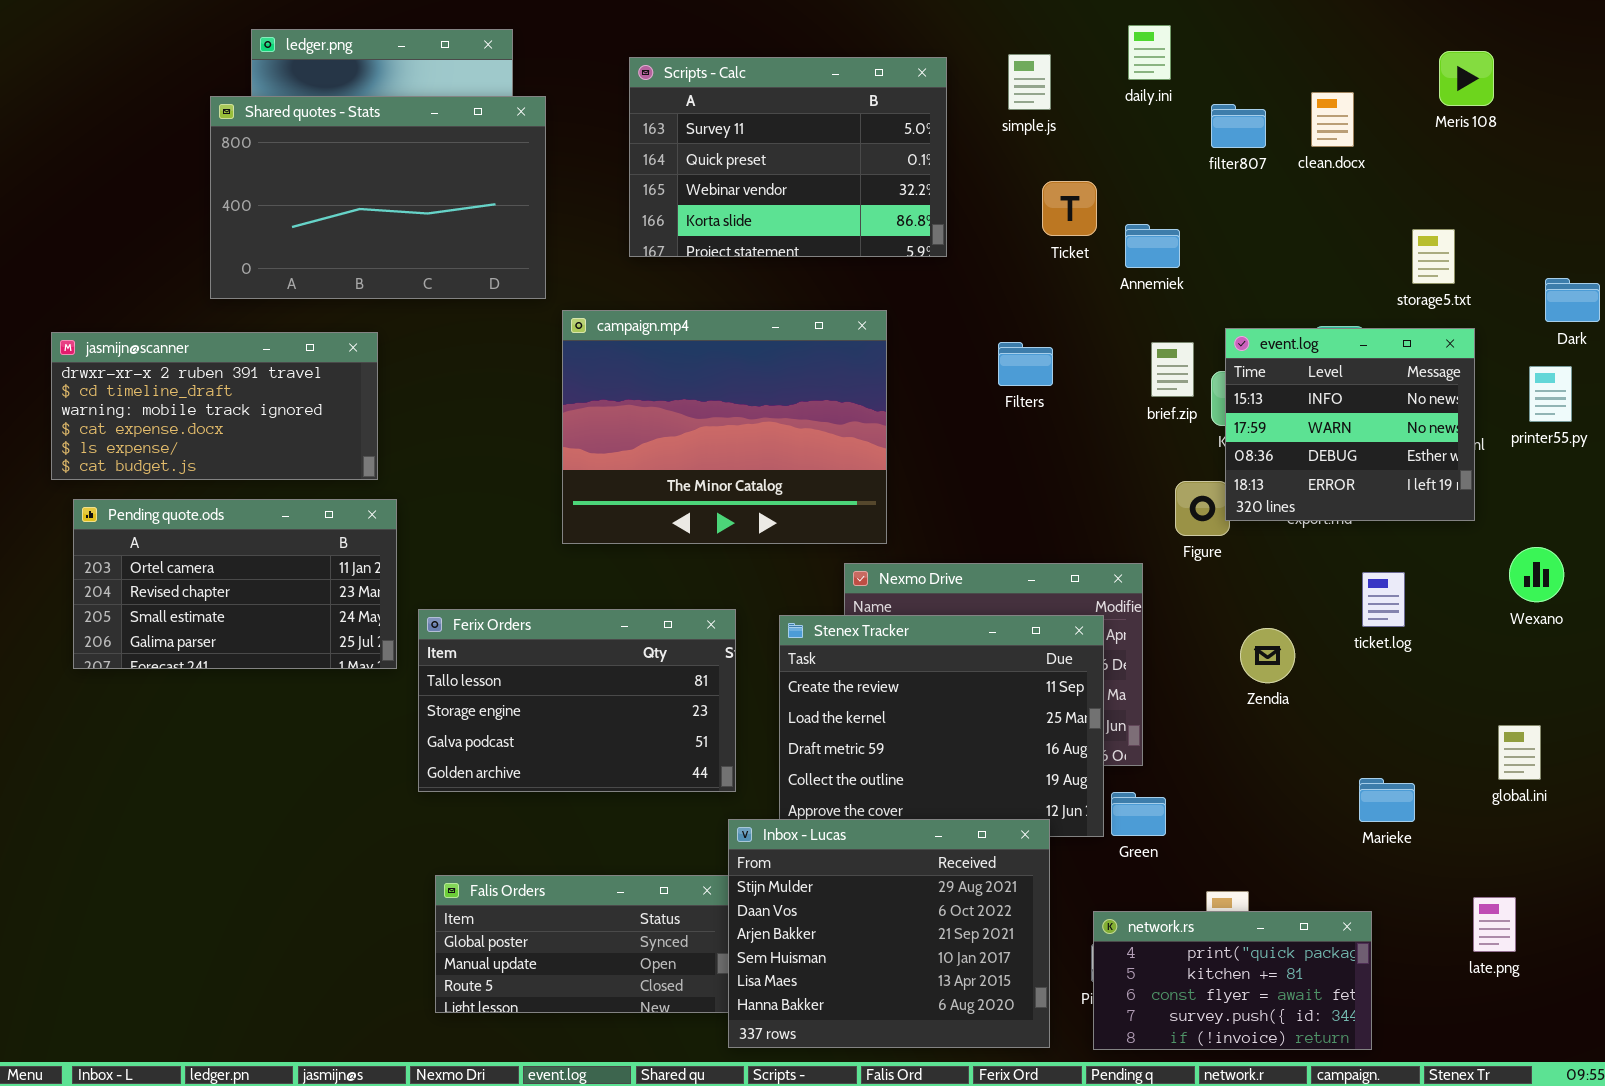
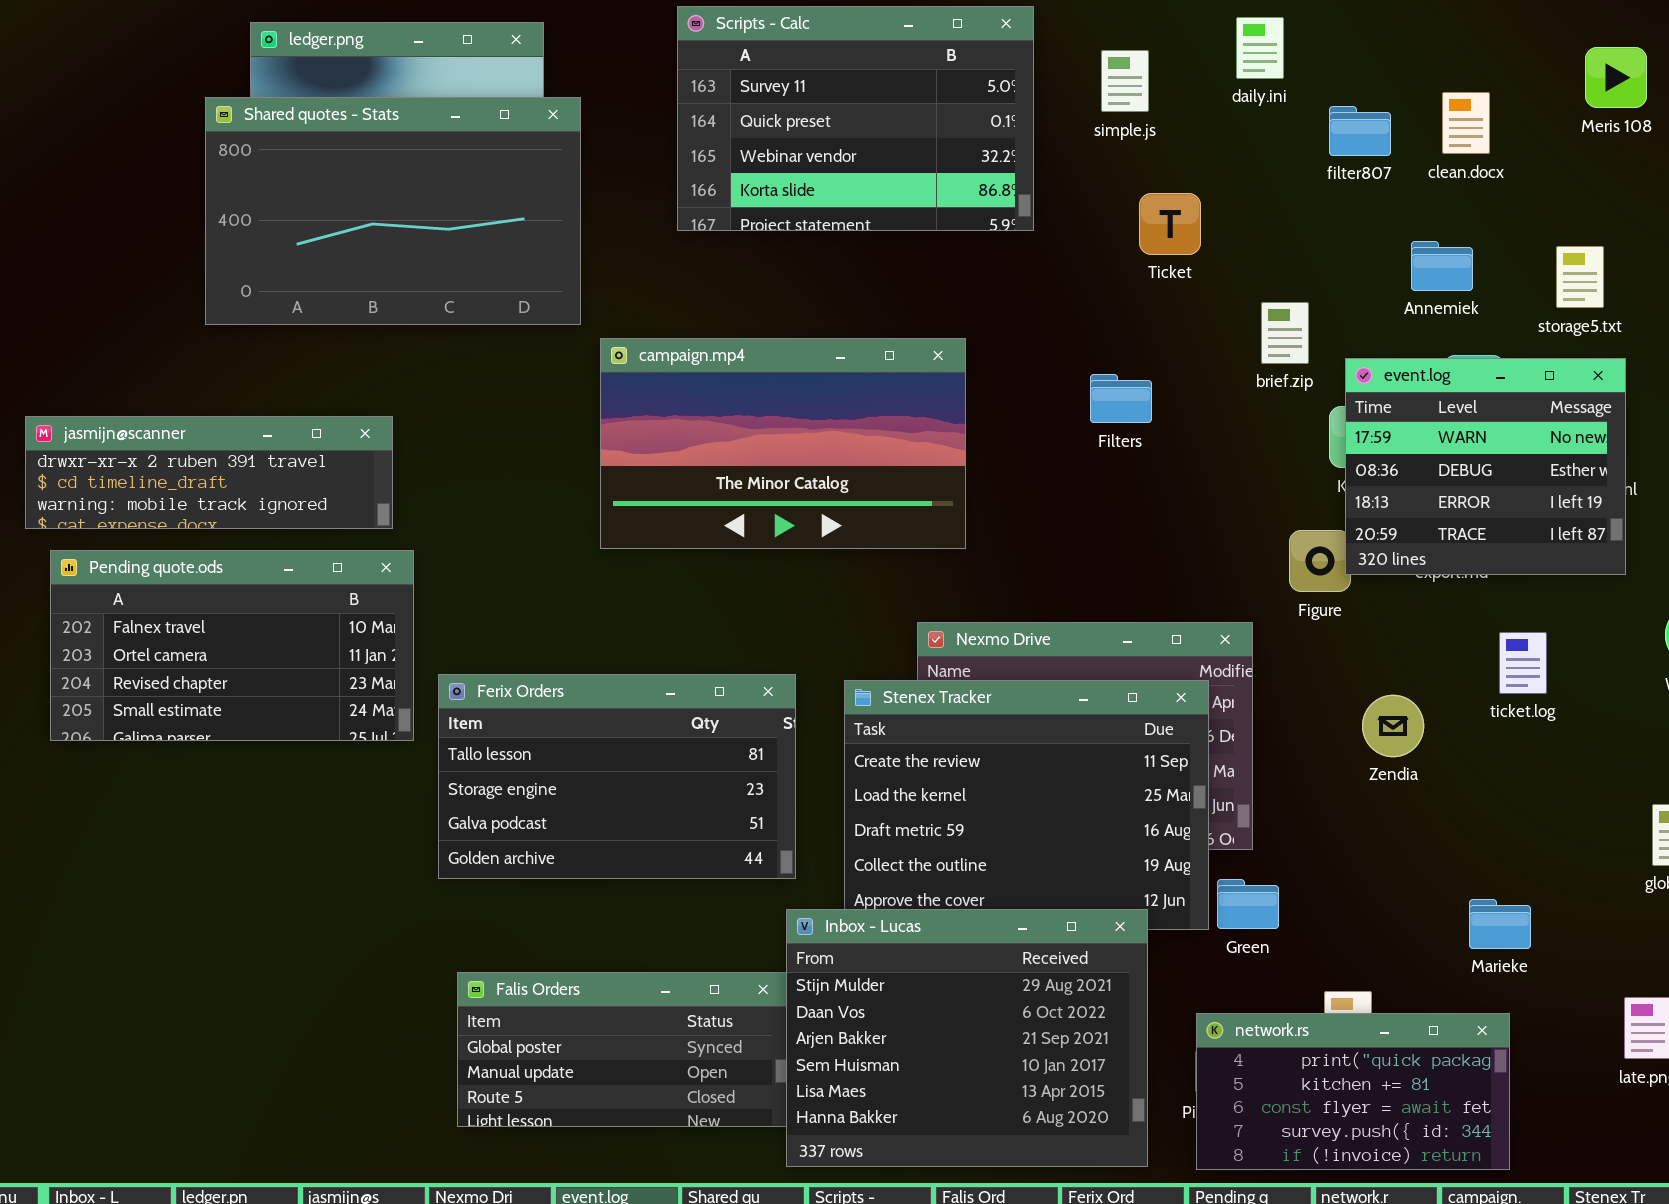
Scripts - Calc: [629,57,947,257] -> [677,6,1034,231], moved
Annemiek: [1125,224,1180,268] -> [1411,241,1473,291], moved
campaign.mp4: [562,310,887,544] -> [600,338,966,549], resized
event.log: [1225,328,1475,521] -> [1345,358,1626,575], scrolled down 1 row
jasmijn@scanner: [51,332,378,480] -> [25,416,393,529], resized
brief.zip: [1151,342,1194,397] -> [1261,302,1309,364], moved
Pending quote.ods: [73,499,397,669] -> [50,550,414,741], scrolled up 1 row
Marieke: [1359,778,1415,822] -> [1469,899,1531,949], moved

